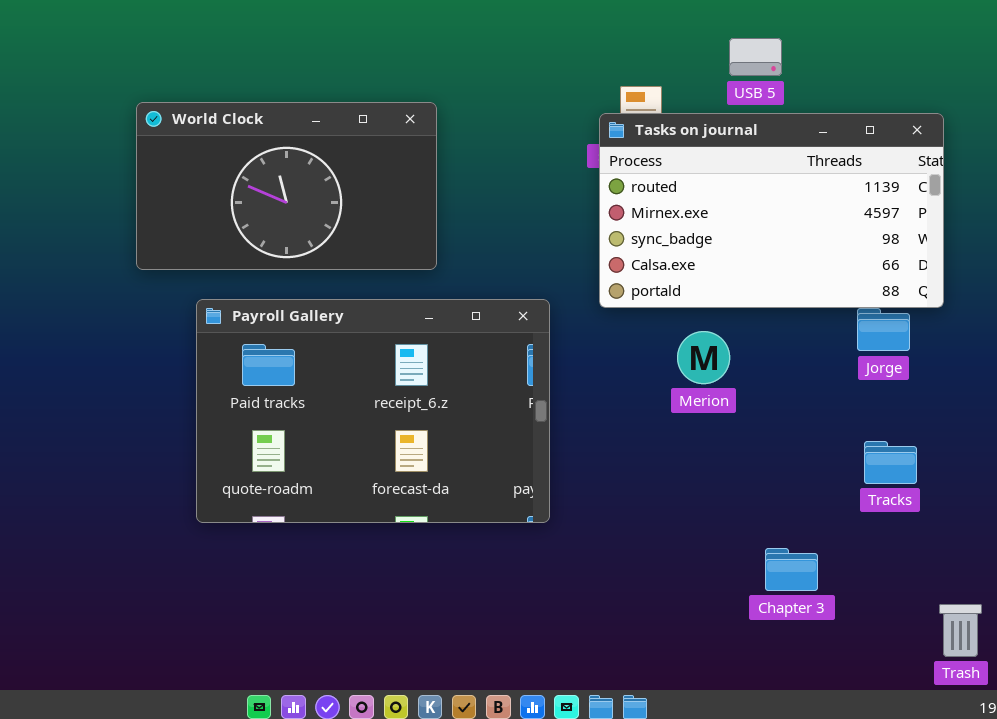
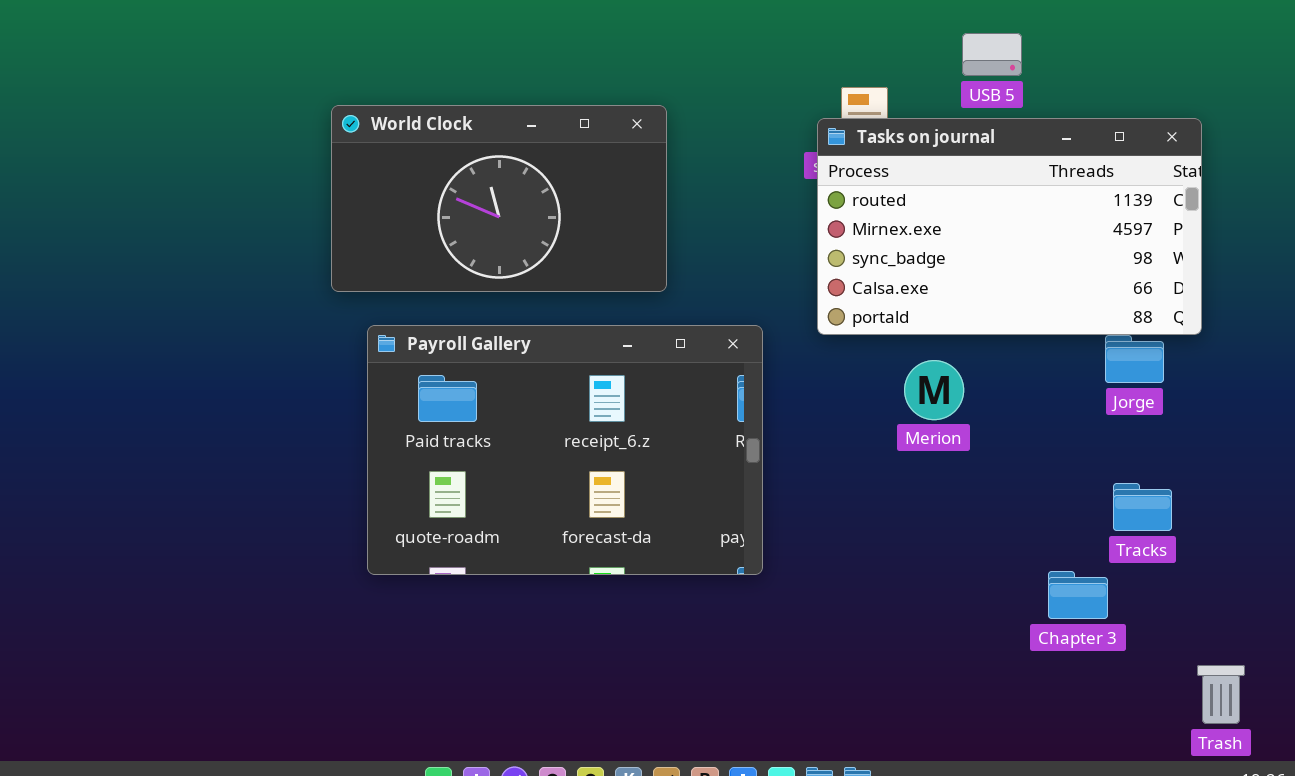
World Clock: [136,102,437,270] -> [331,105,667,292], moved
Chapter 3: [765,548,818,591] -> [1048,571,1108,619], moved

